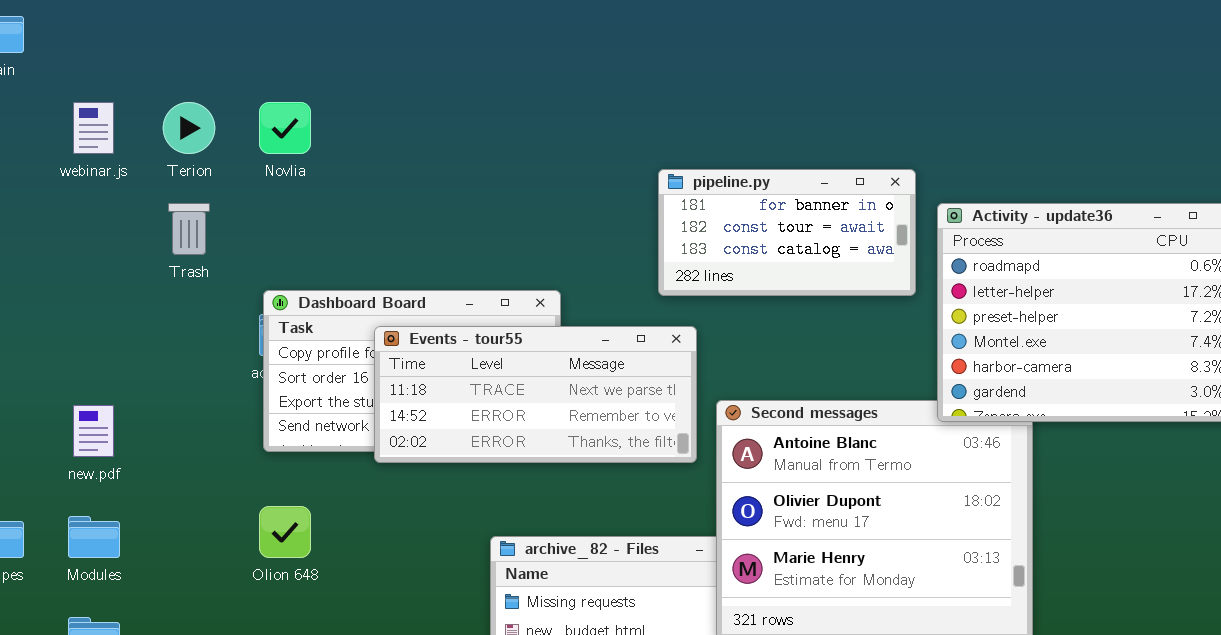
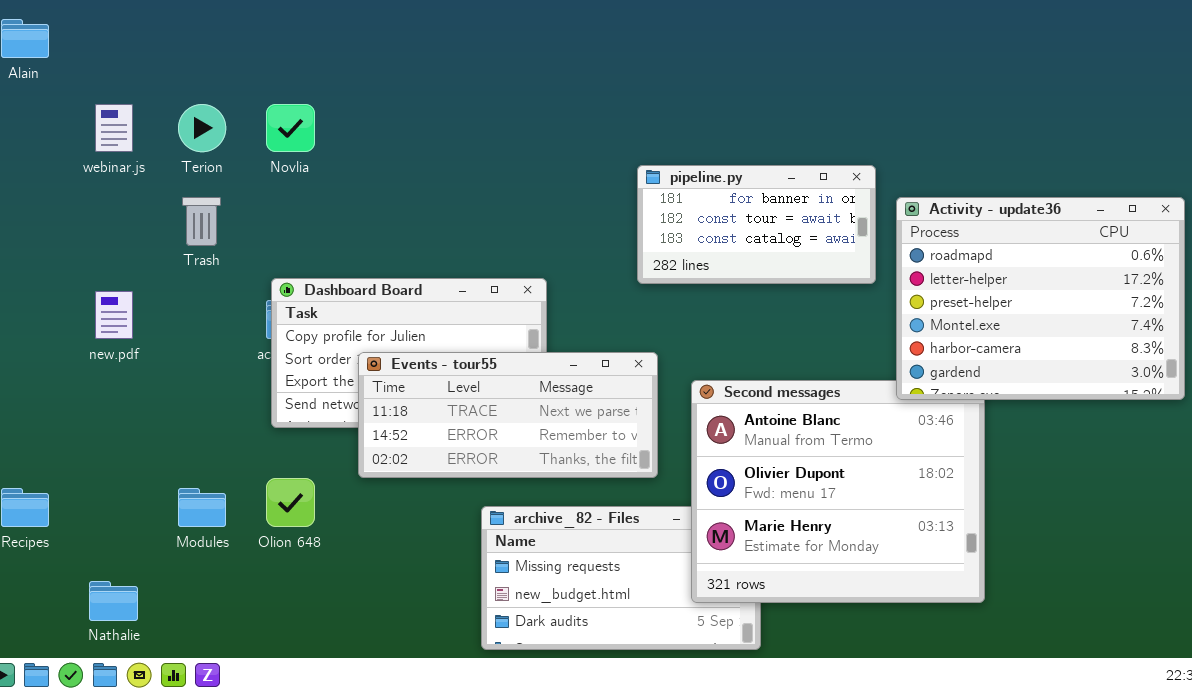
Events - tour55: [374,326,697,463] -> [358,352,658,478], moved
new.pdf: [73,405,114,457] -> [95,291,133,339], moved
Modules: [68,516,120,558] -> [178,488,226,527], moved

